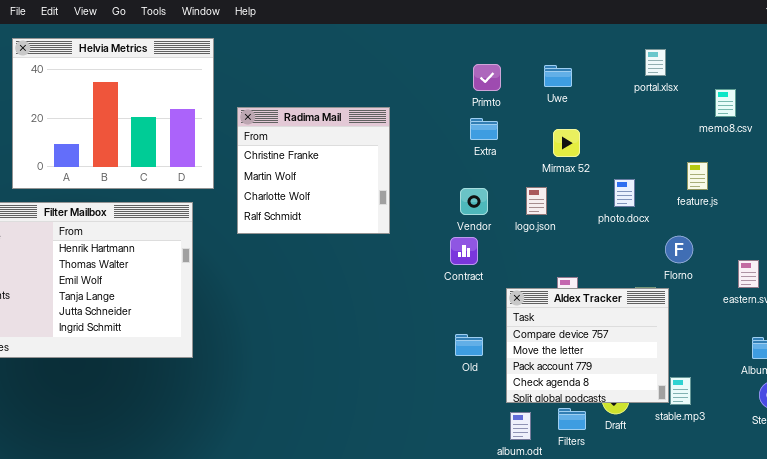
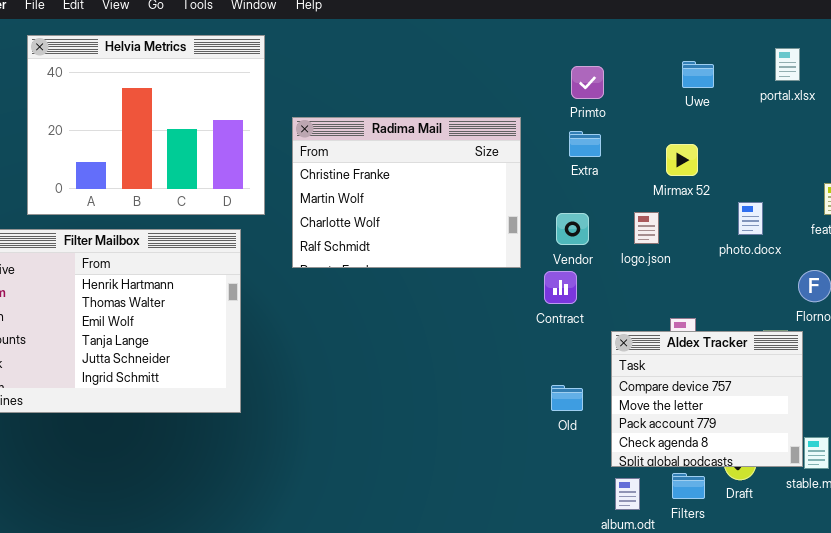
Uwe: [544,65,572,87] -> [682,61,714,88], moved
Radima Mail: [237,107,390,234] -> [292,117,521,268], resized

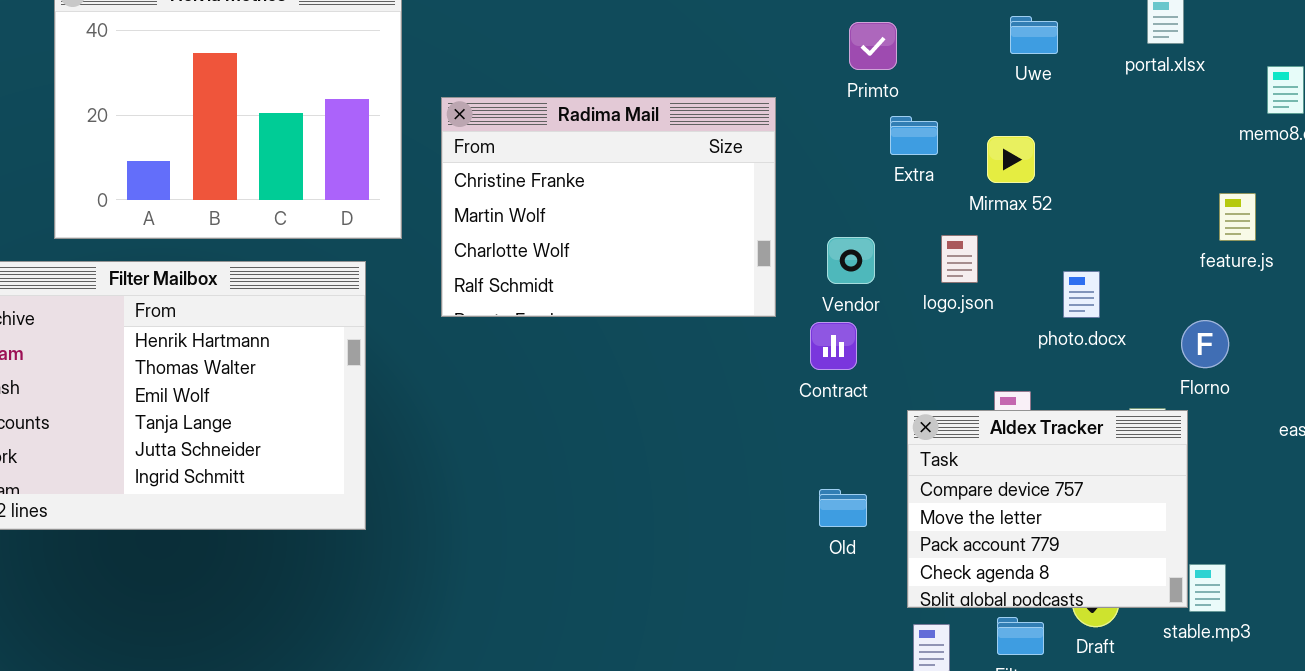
Extra: [569,131,601,157] -> [890,116,938,155], moved
photo.docx: [738,202,763,235] -> [1063,271,1100,318], moved

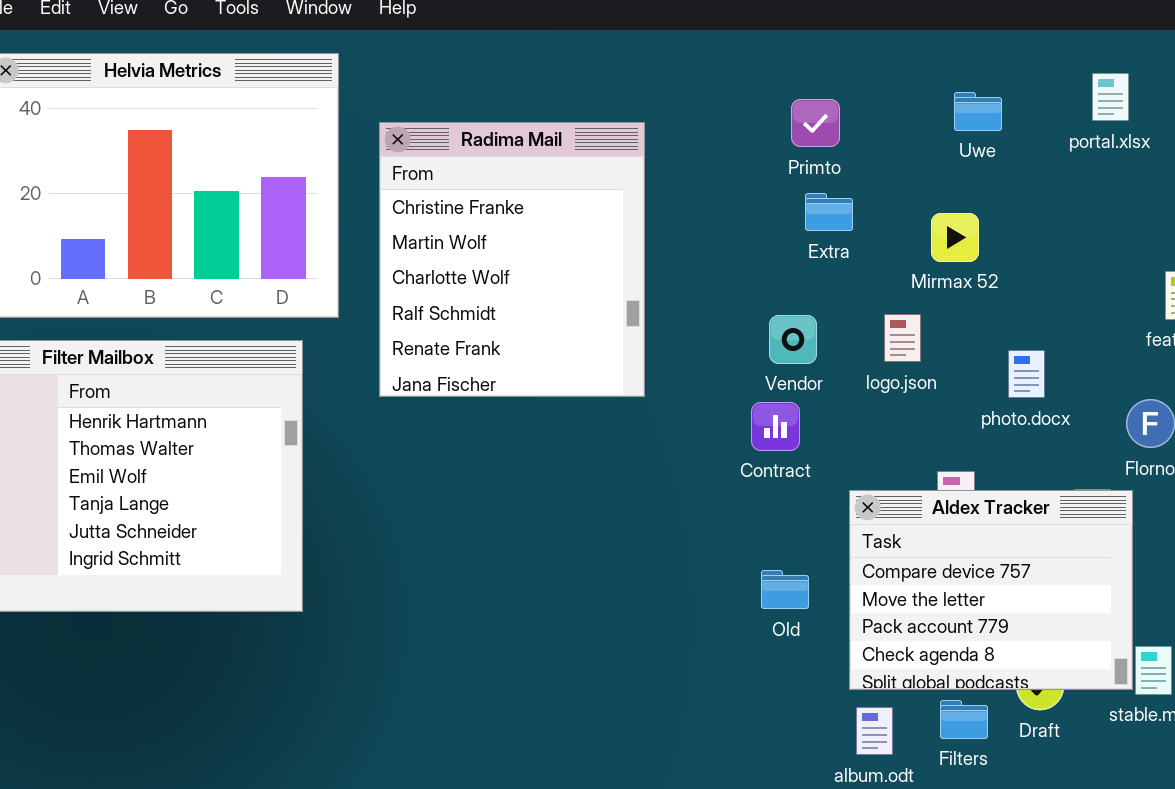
Radima Mail: [441,97,776,317] -> [379,122,645,397], resized
Extra: [890,116,938,155] -> [805,193,853,231], moved

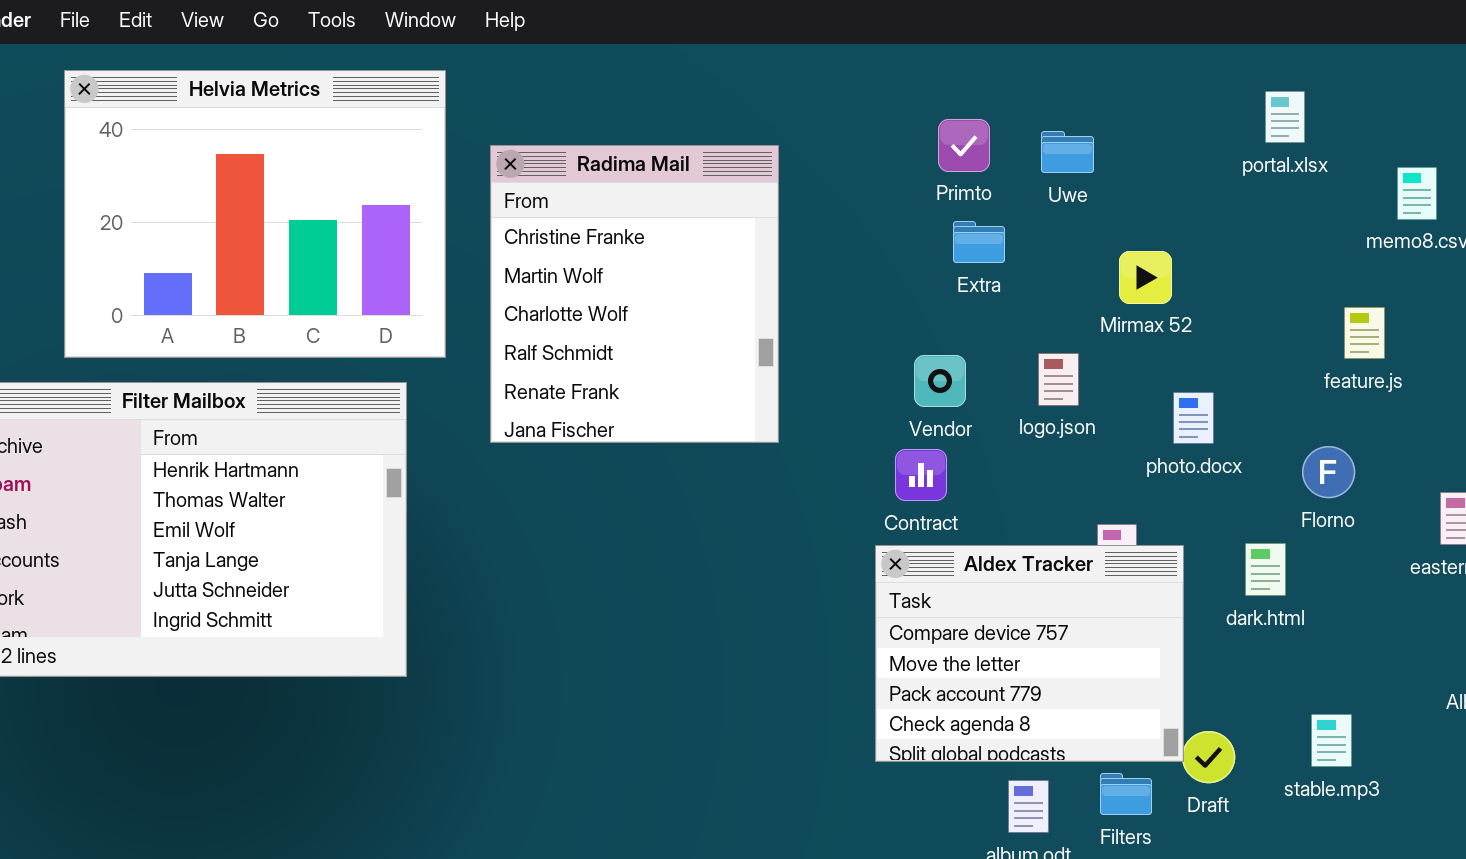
Uwe: [954,92,1002,131] -> [1041,131,1094,173], moved
Mirmax 52: [931,213,979,262] -> [1119,251,1172,304], moved
Aldex Tracker: [849,490,1133,690] -> [875,545,1184,762], moved

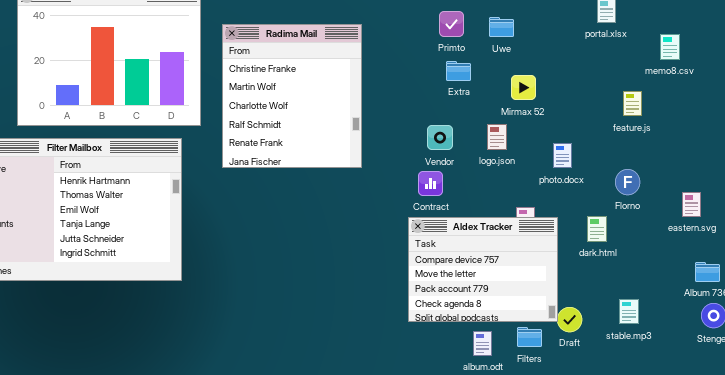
Mirmax 52: [1119,251,1172,304] -> [511,75,536,100], moved
feature.js: [1344,307,1385,359] -> [623,91,642,116], moved

